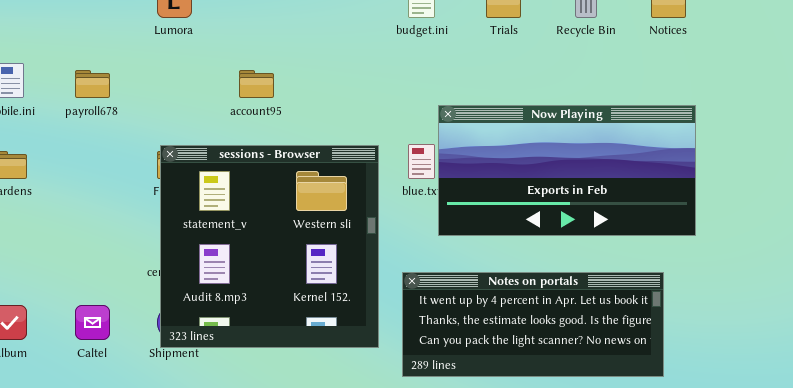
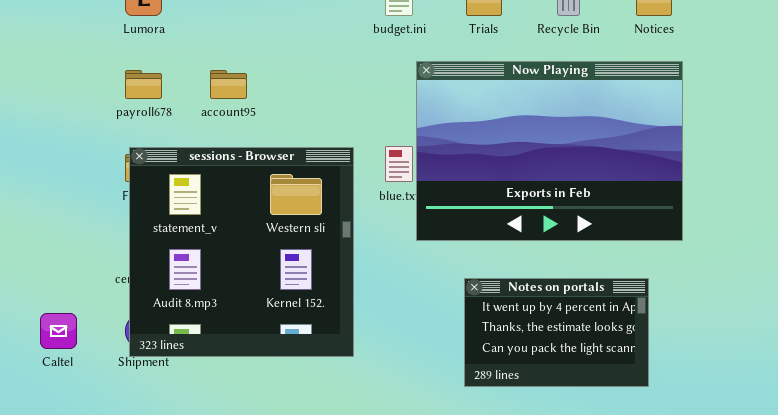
payroll678: [75,70,110,98] -> [125,70,162,99], moved
Now Playing: [438,105,696,236] -> [416,61,683,241], resized
Notes on portals: [402,272,664,377] -> [464,278,649,387], resized

